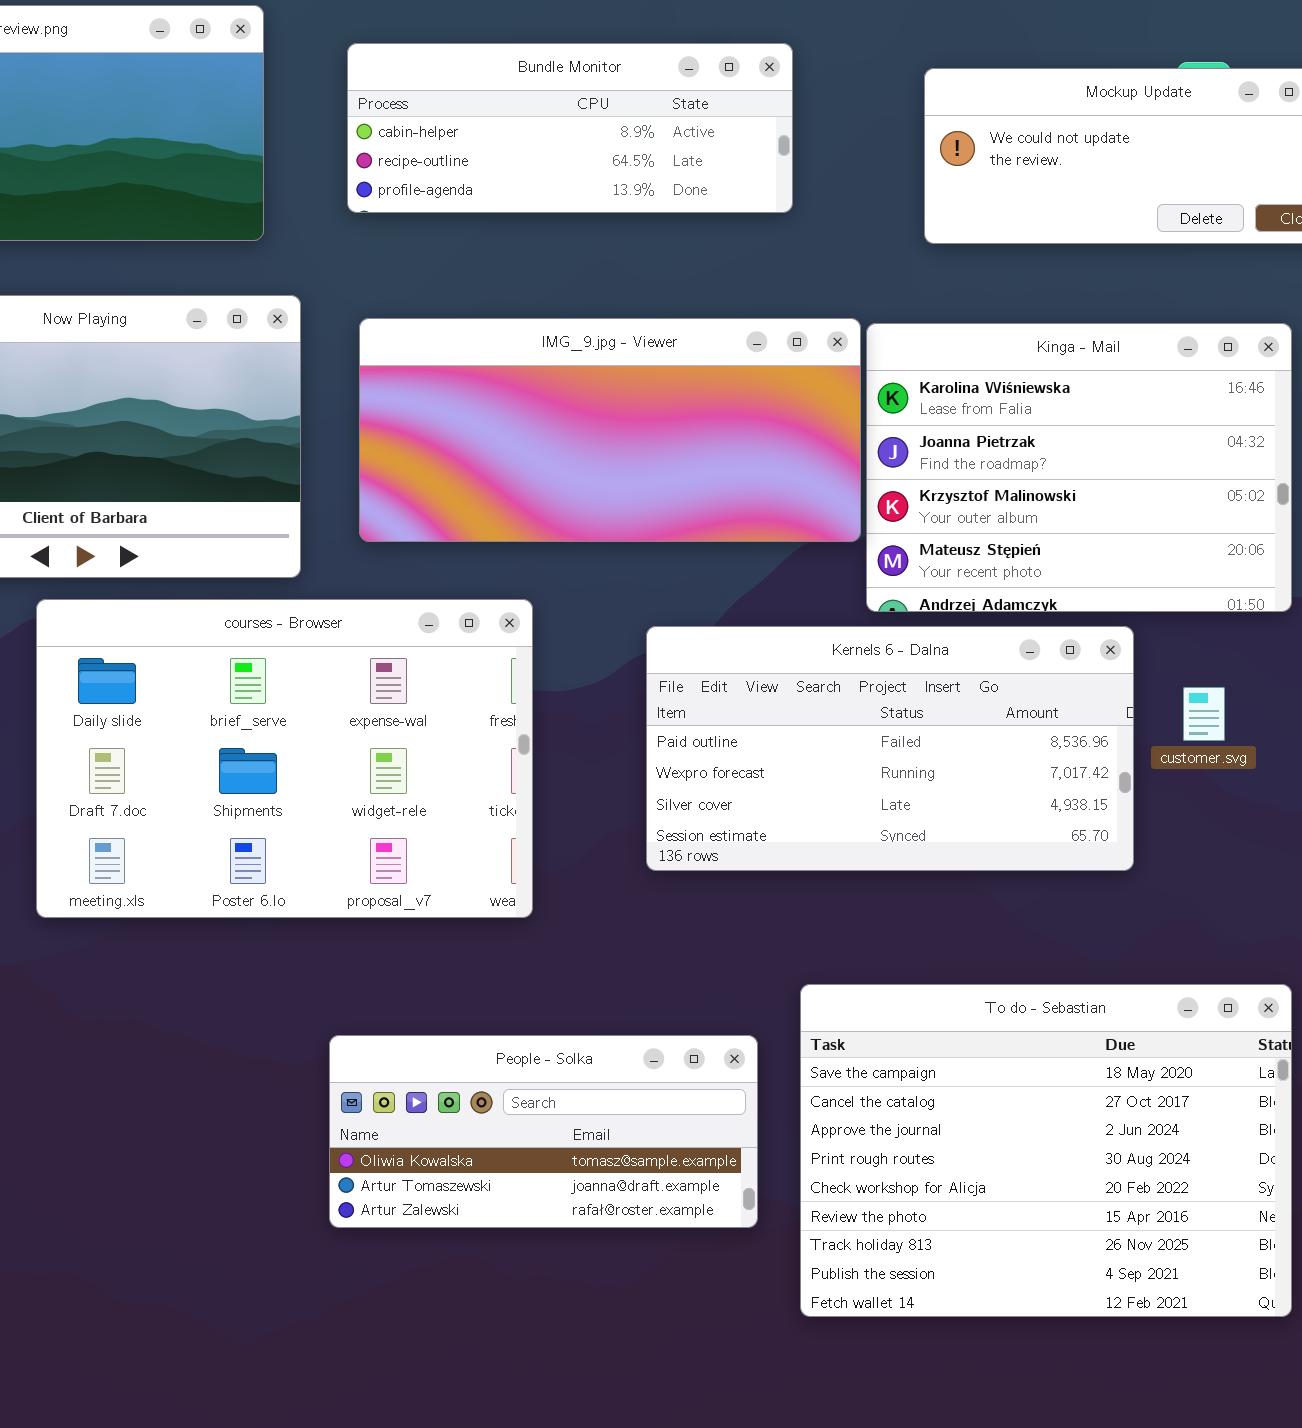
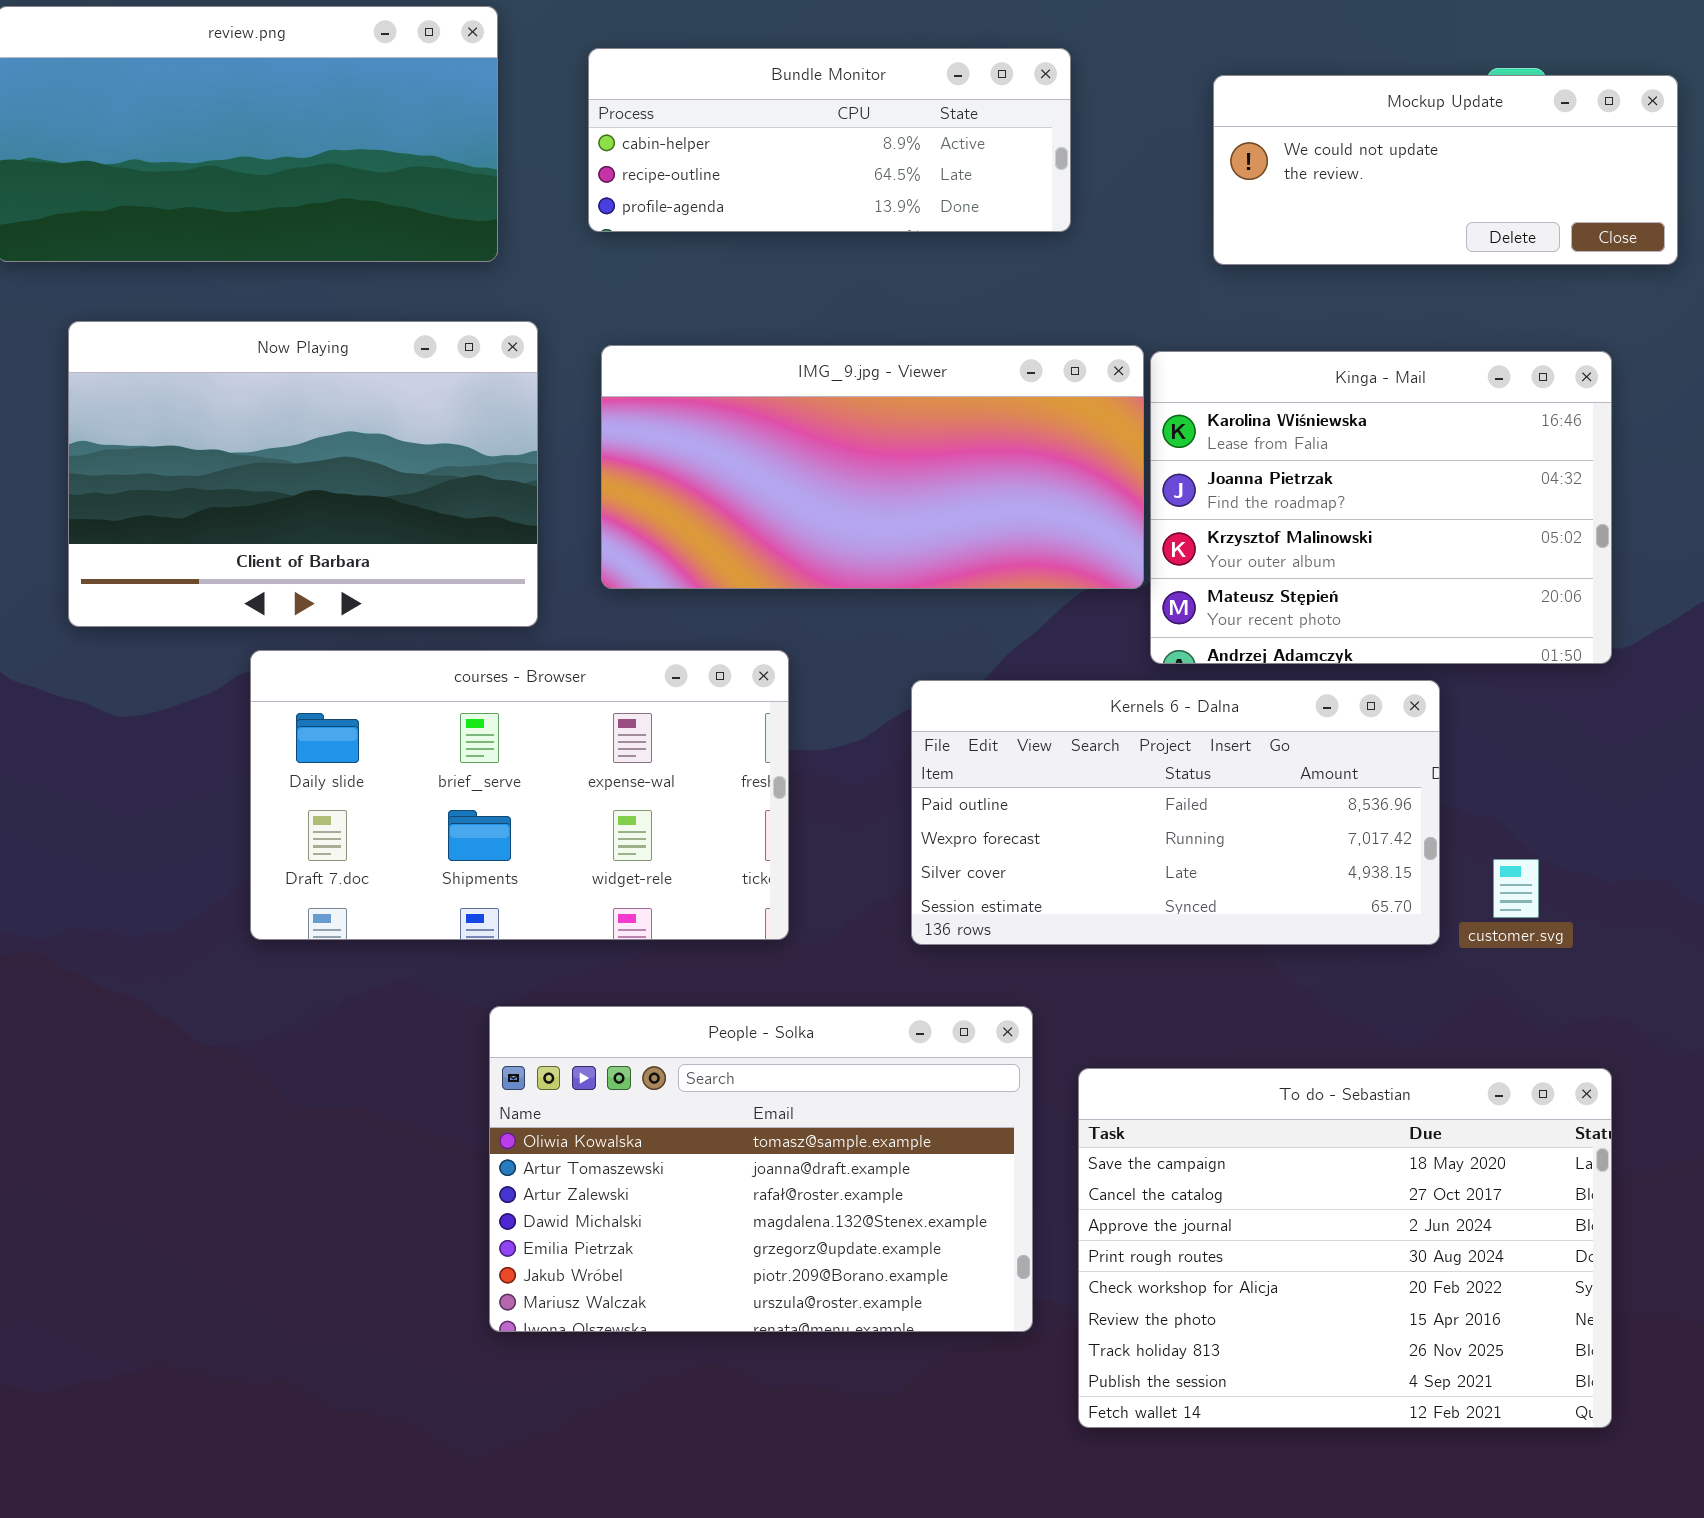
courses - Browser: [36,599,533,918] -> [250,650,789,940], resized
customer.svg: [1183,687,1225,741] -> [1493,859,1539,918], moved
People - Solka: [329,1035,758,1228] -> [489,1006,1033,1332], resized

